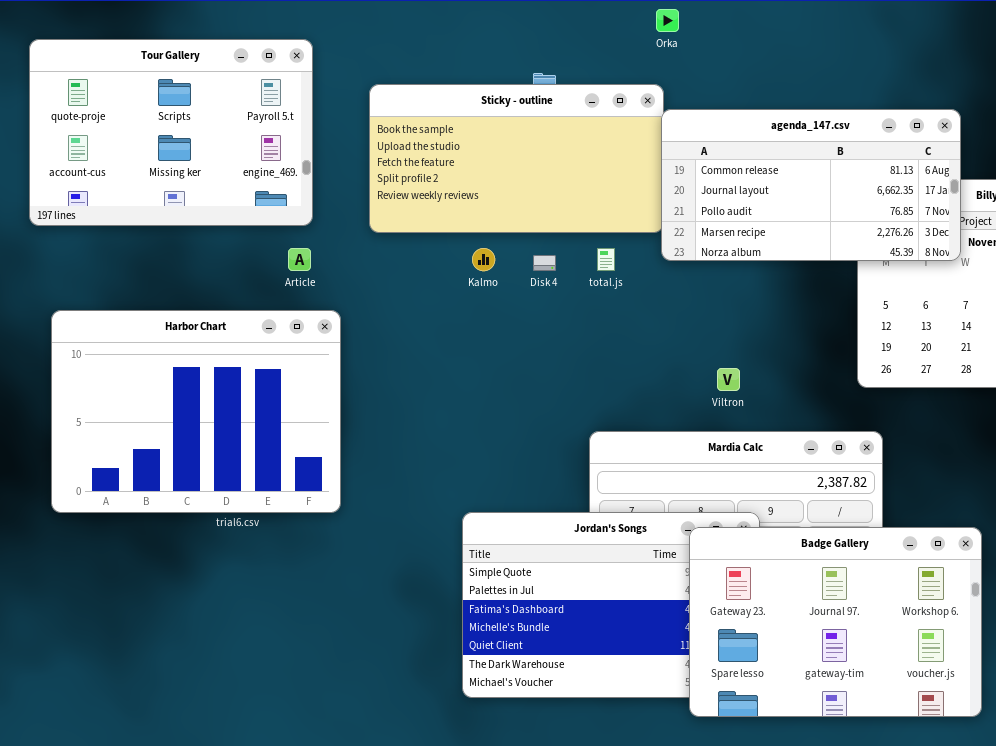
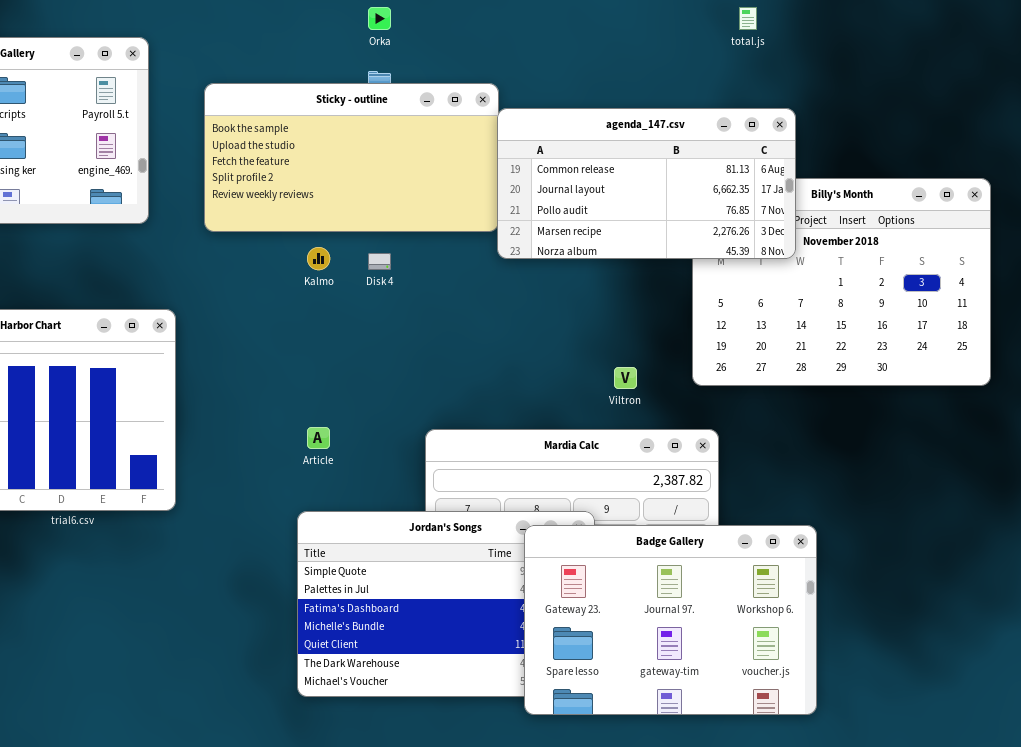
Orka: [656,9,679,32] -> [368,7,391,30], moved
Article: [288,248,311,271] -> [307,427,330,449], moved
total.js: [597,248,615,271] -> [739,7,757,30], moved
Viltron: [717,368,740,391] -> [614,367,637,389], moved

